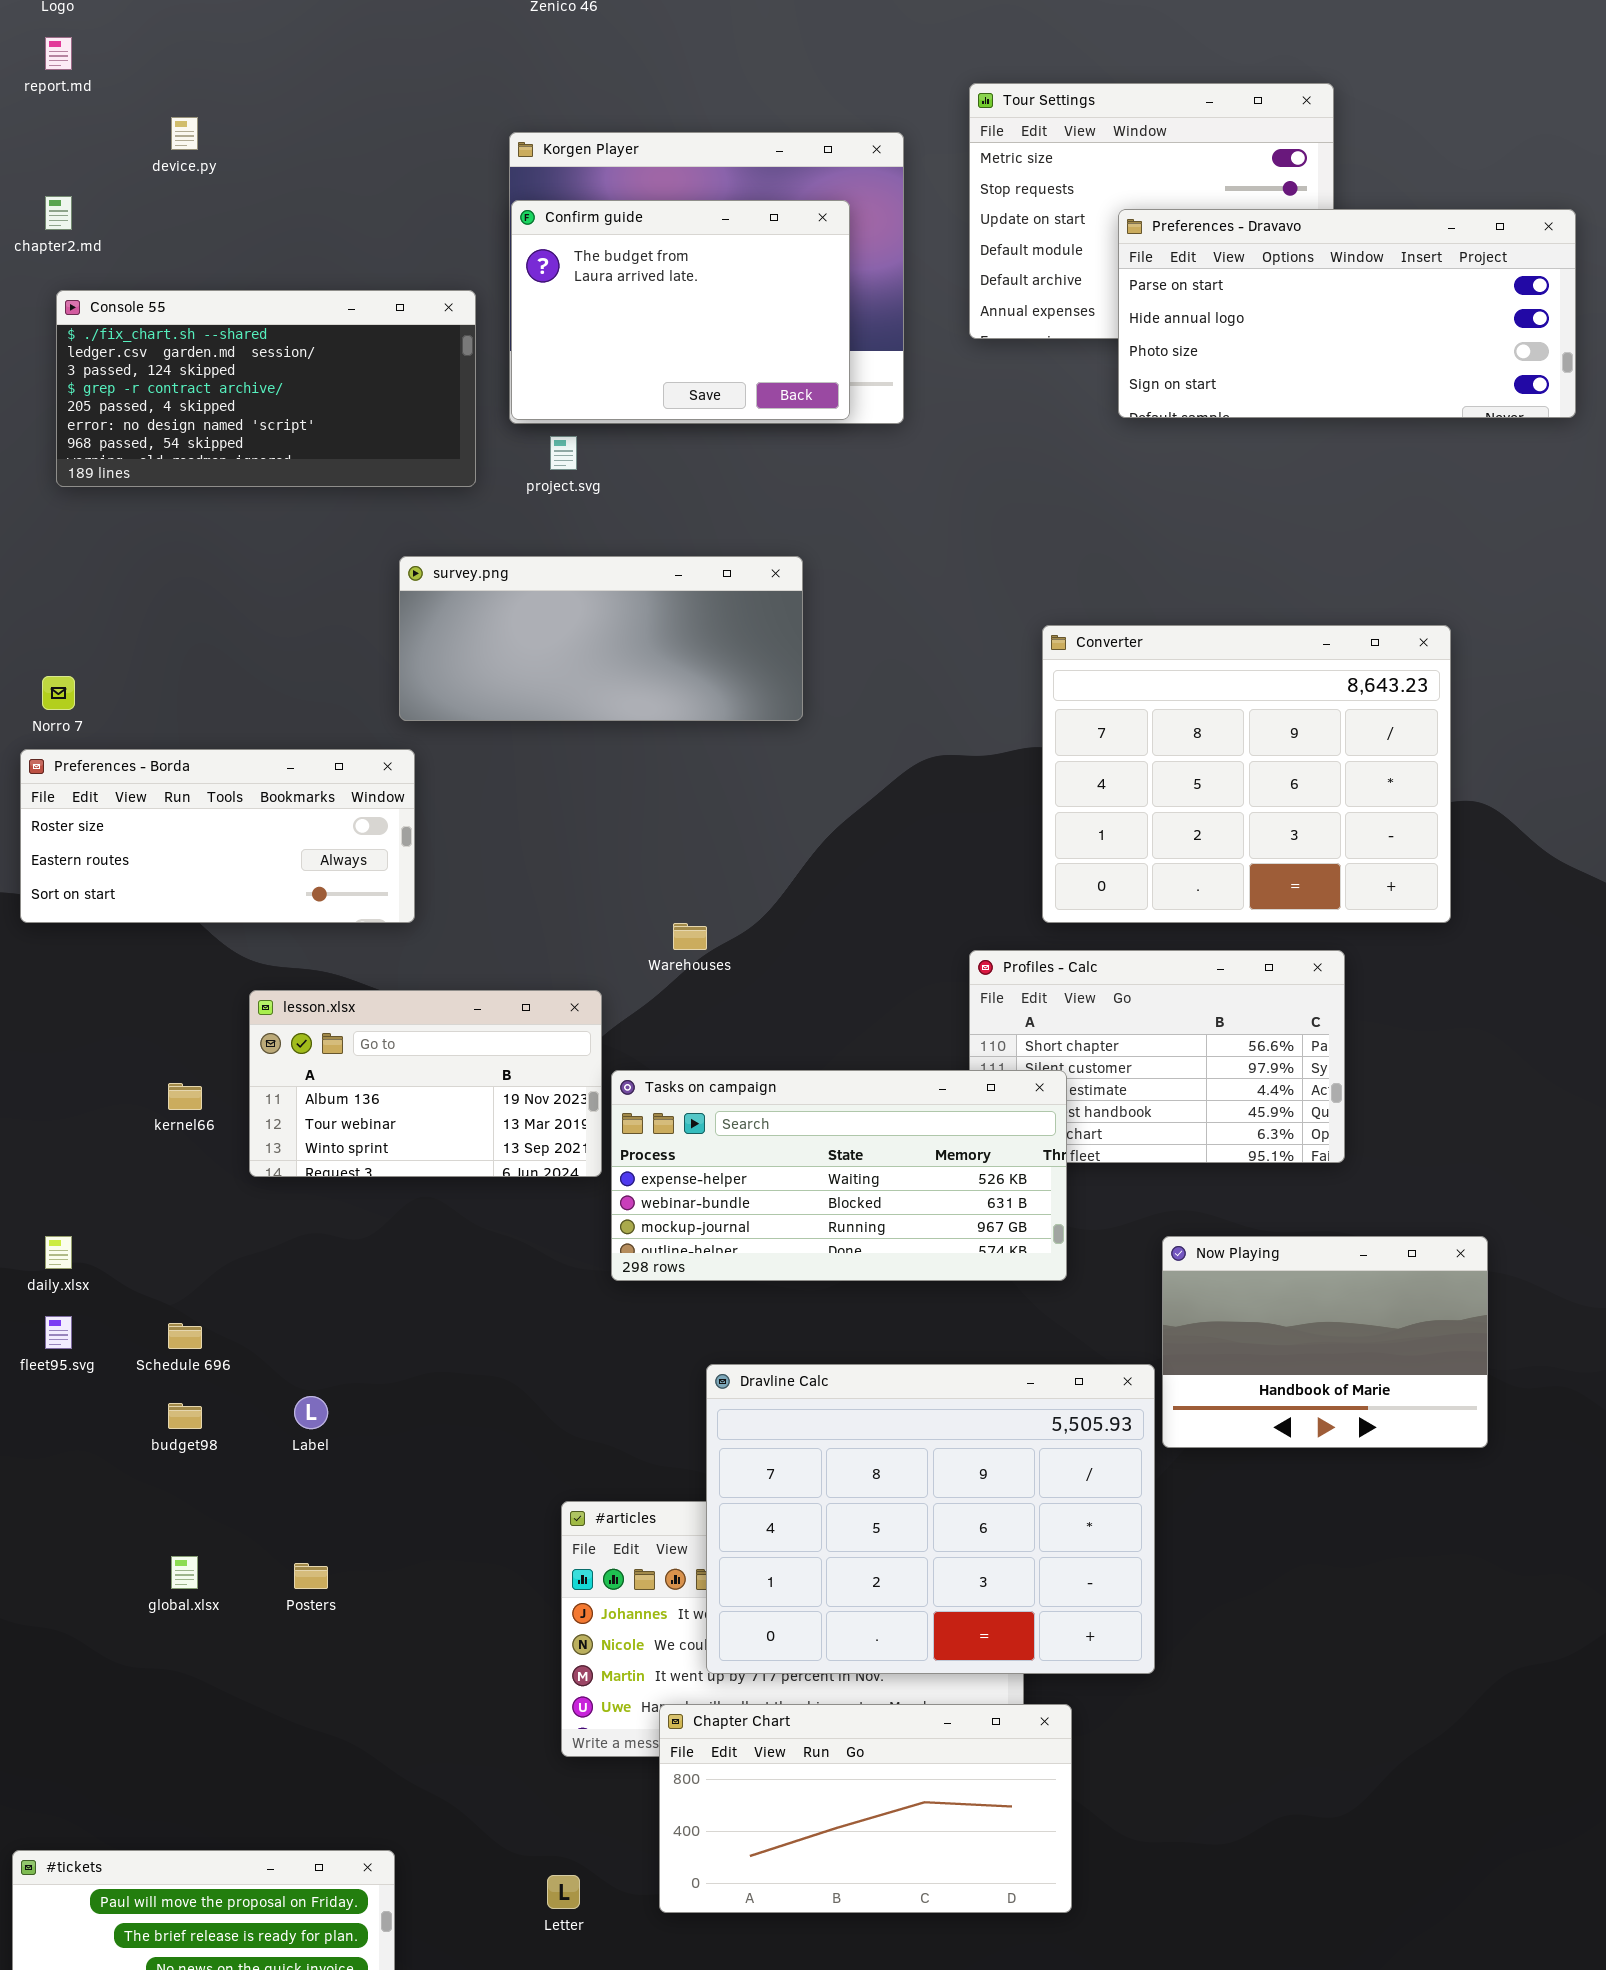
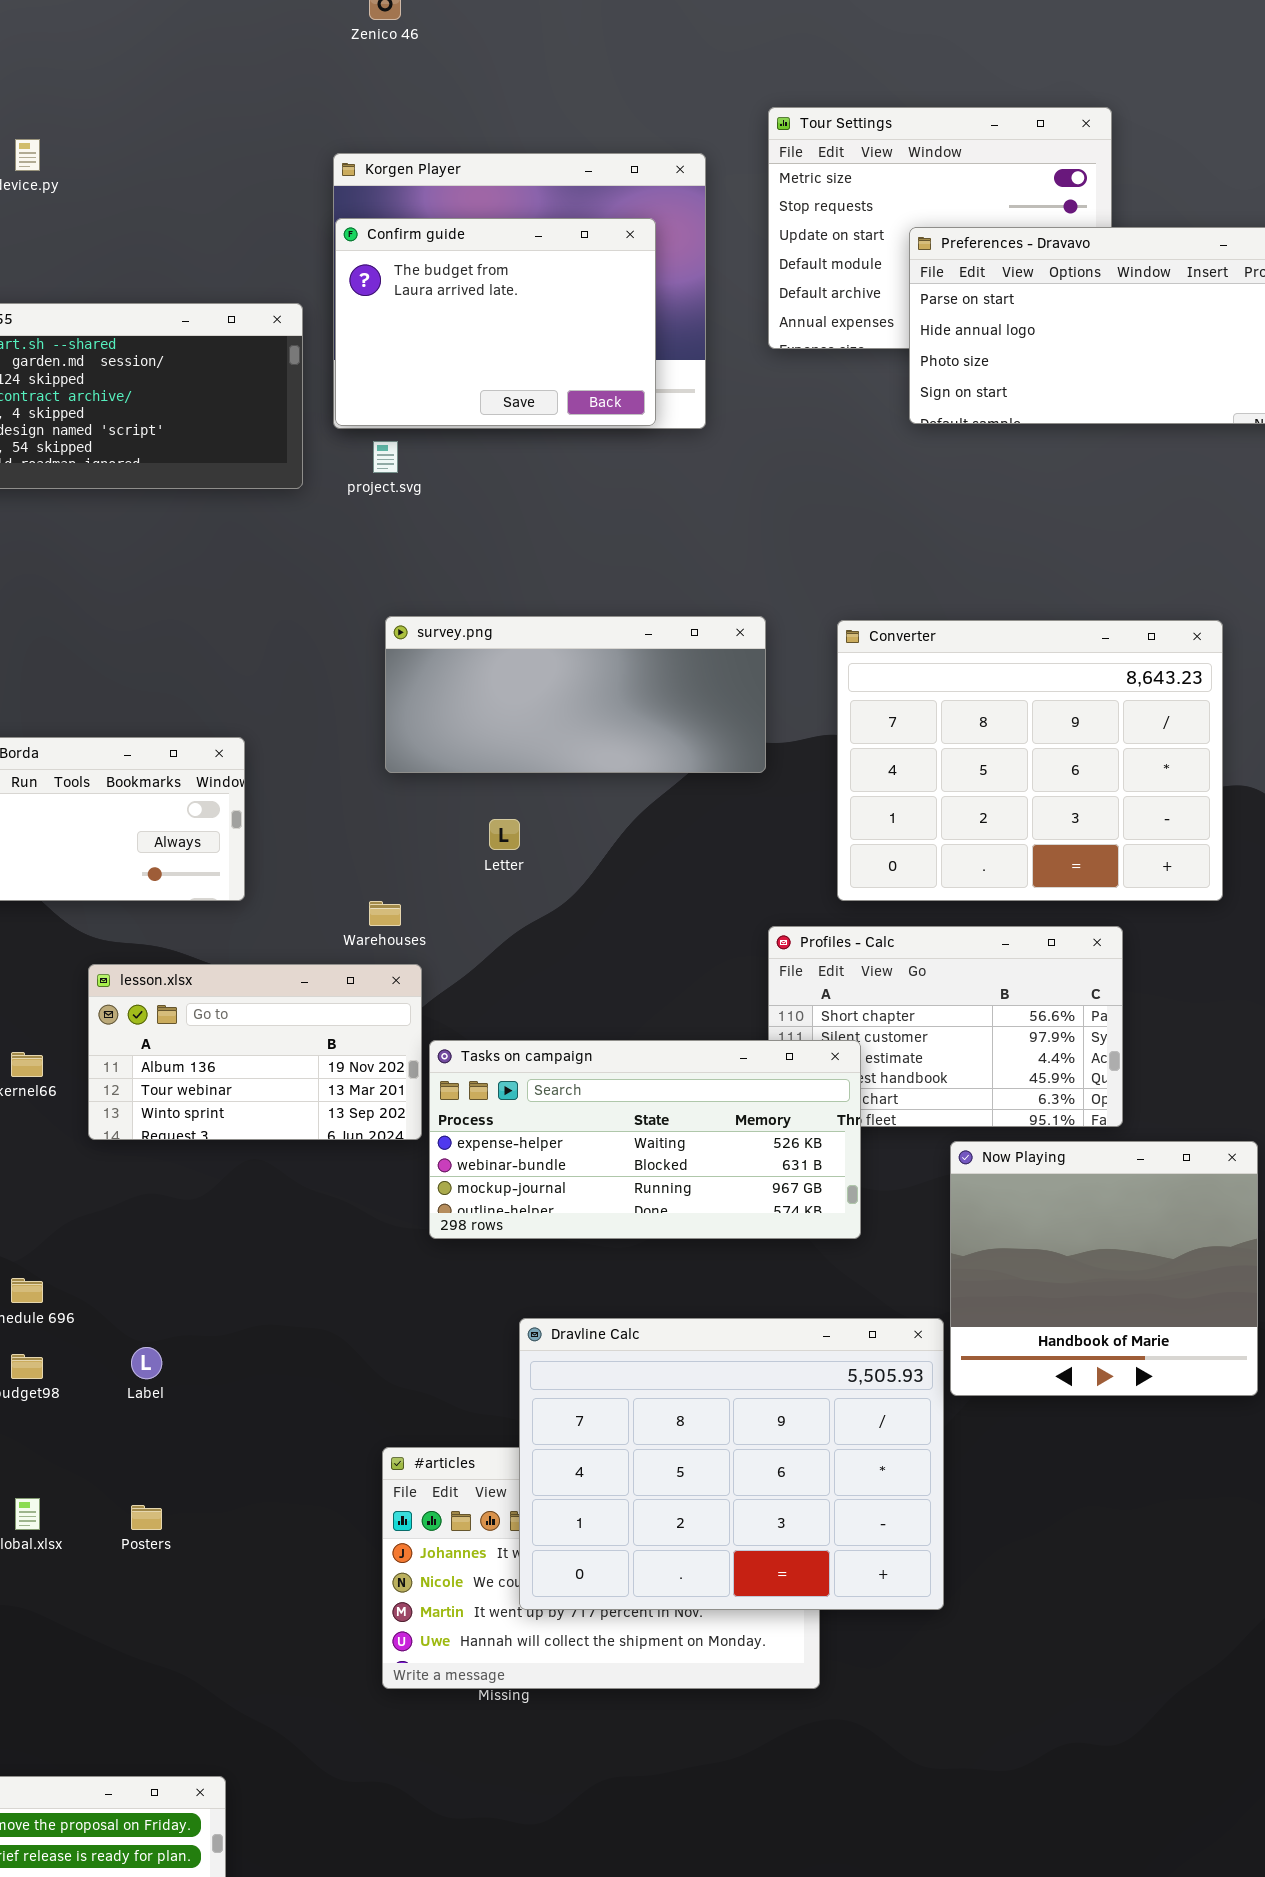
survey.png: [399,556,803,721] -> [385,616,766,773], moved
Warehouses: [673,923,707,950] -> [369,901,401,926], moved
Now Playing: [1162,1236,1488,1448] -> [950,1141,1258,1396], resized
Chapter Chart: [659,1704,1072,1913] -> none, closed
Letter: [547,1875,580,1909] -> [489,819,520,850], moved

